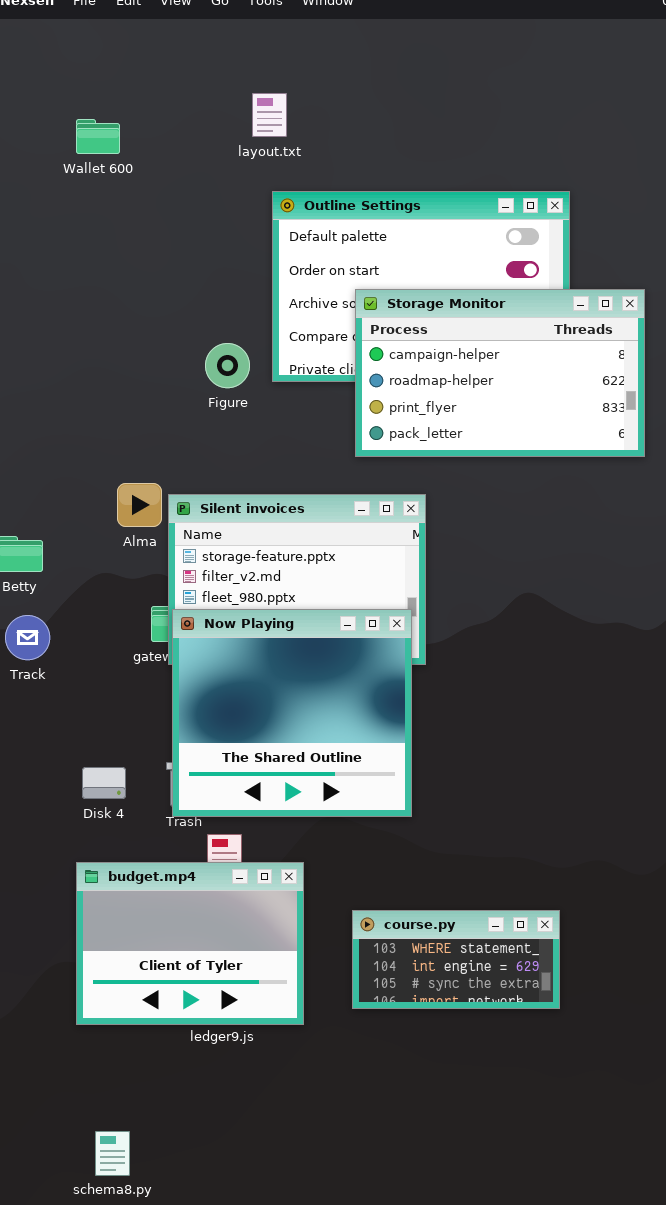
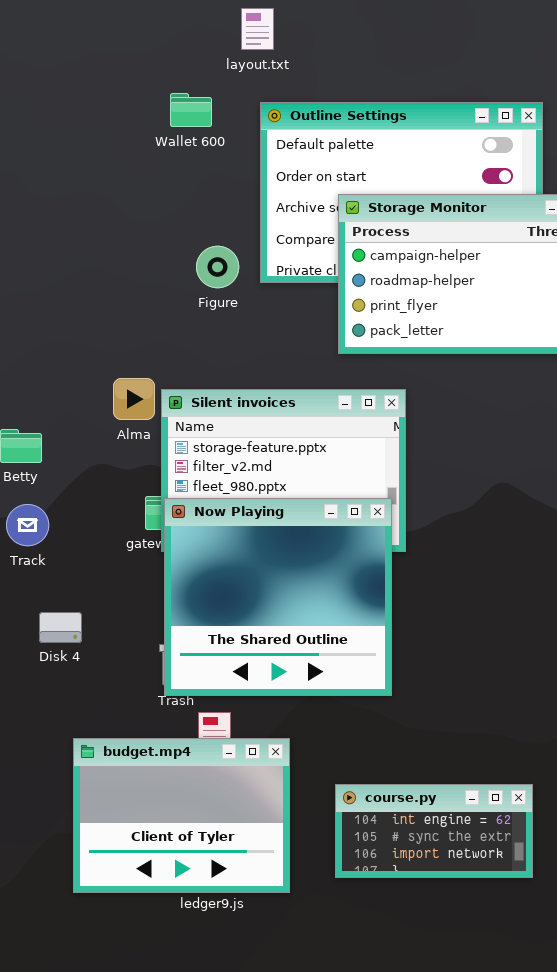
Wallet 600: [76,119,120,154] -> [170,93,212,127], moved
Disk 4: [82,767,126,799] -> [39,612,82,643], moved
course.py: [352,910,560,1009] -> [335,784,533,878], scrolled down 1 row

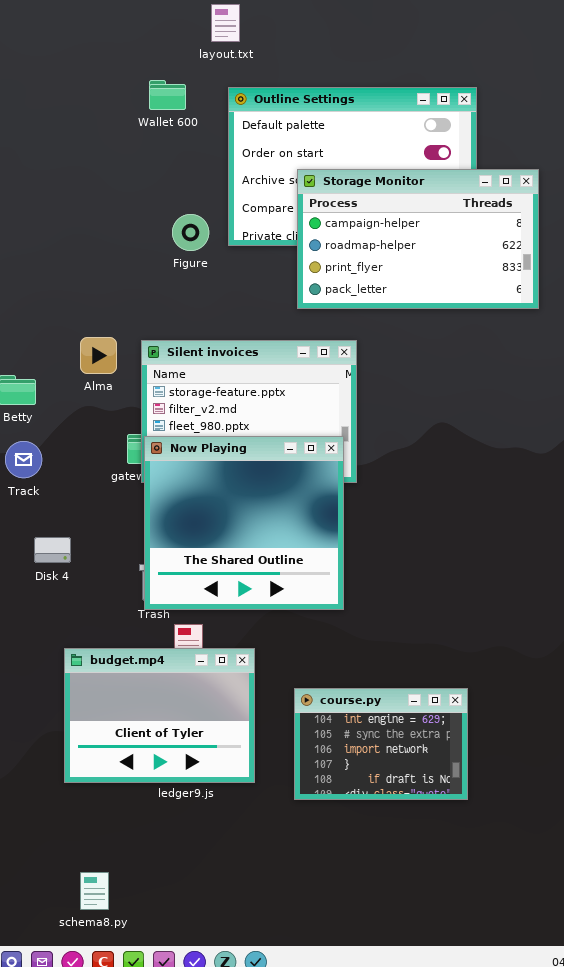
Alma: [113,378,155,420] -> [80,337,117,374], moved
course.py: [335,784,533,878] -> [294,688,468,800], resized

